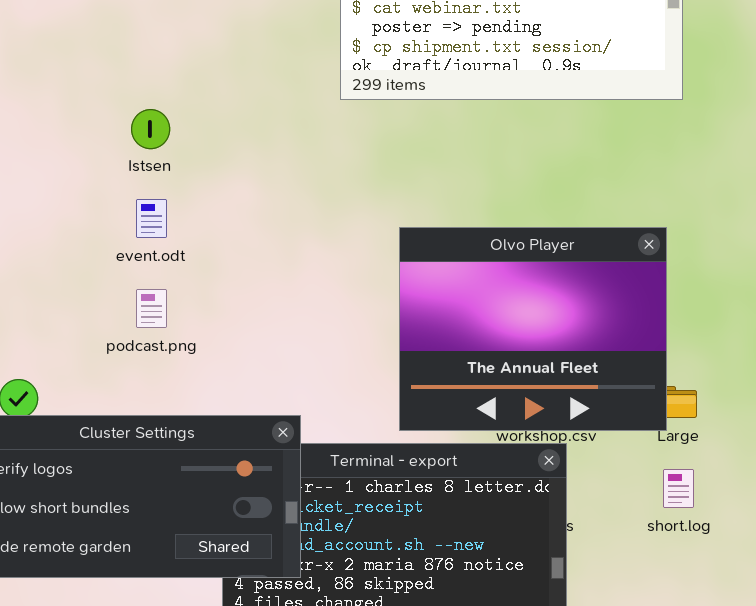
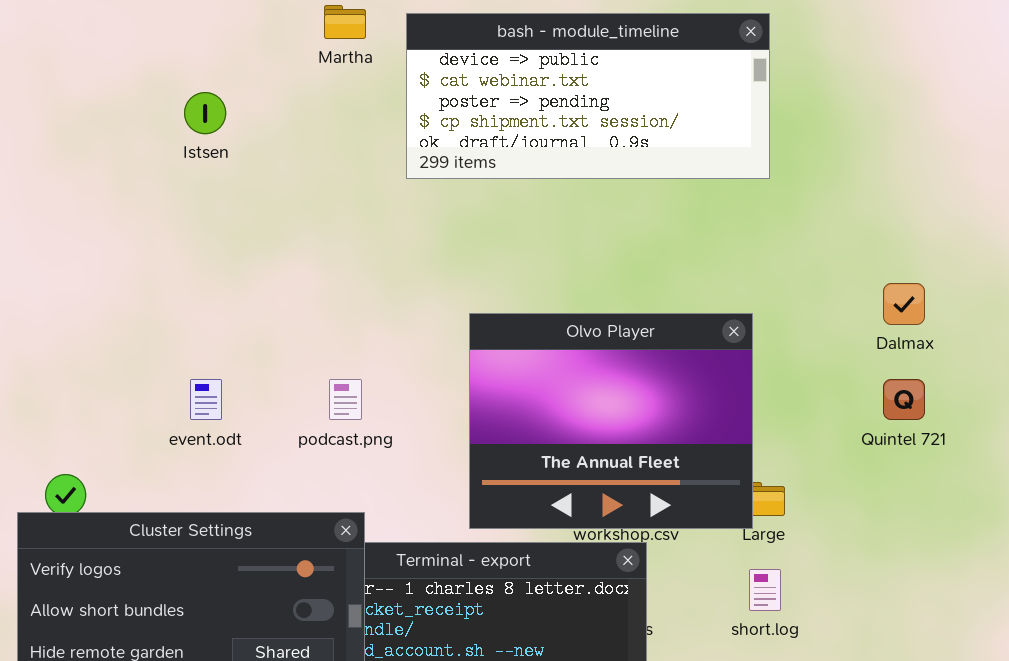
Istsen: [131,109,170,149] -> [184,92,226,134], moved
event.odt: [136,199,167,238] -> [190,379,222,420], moved
podcast.png: [136,289,167,328] -> [329,379,362,420], moved

